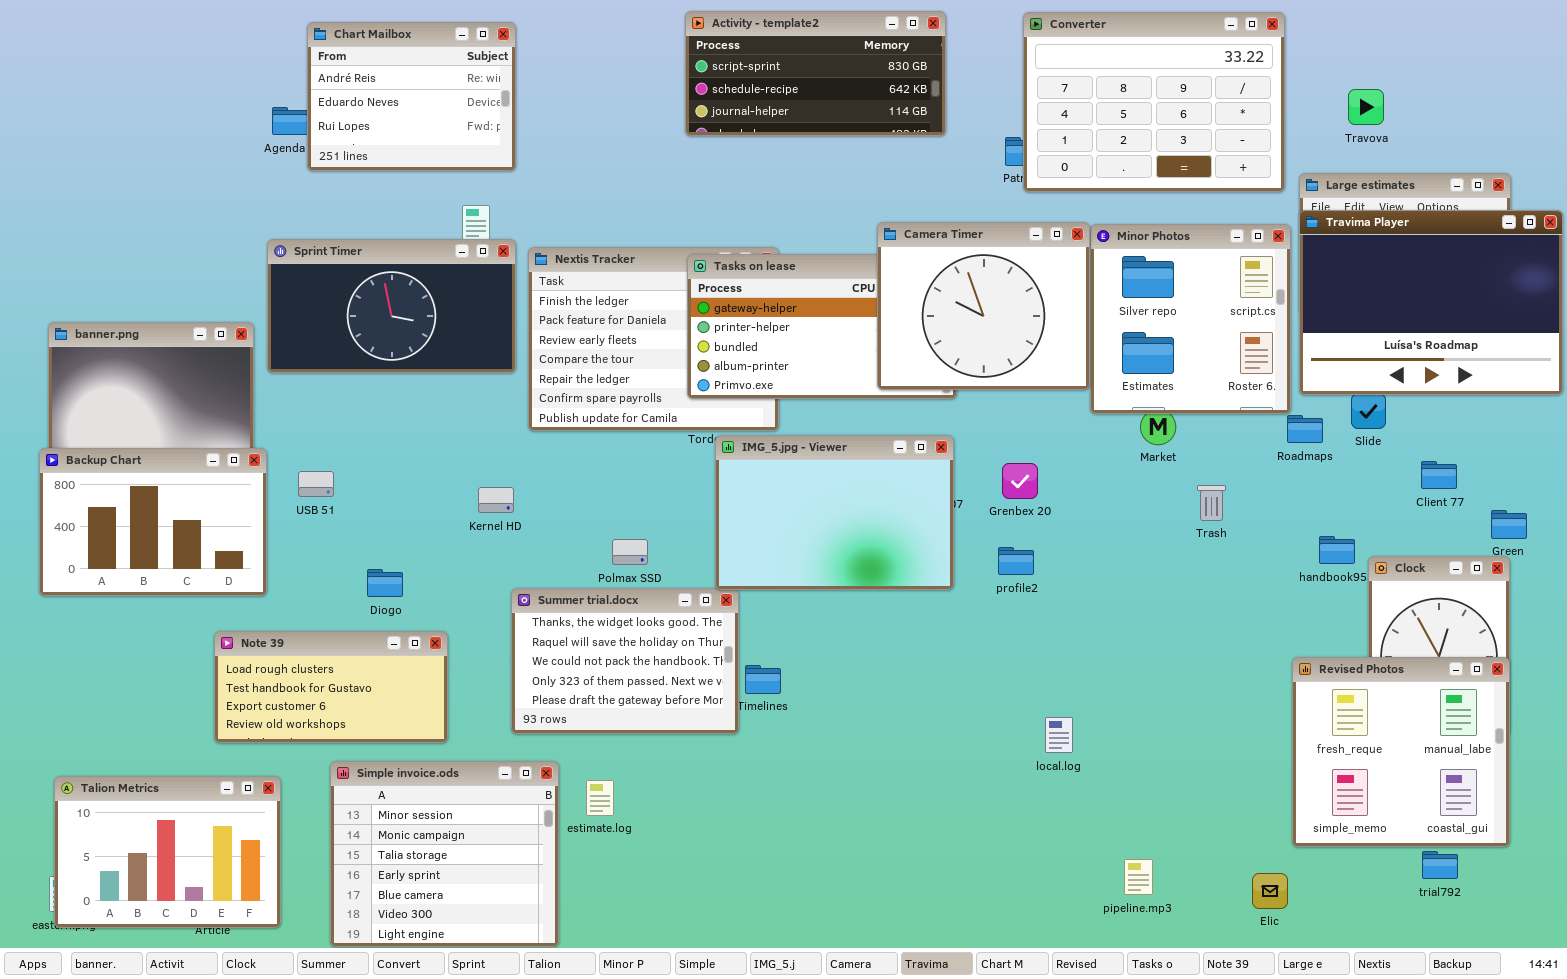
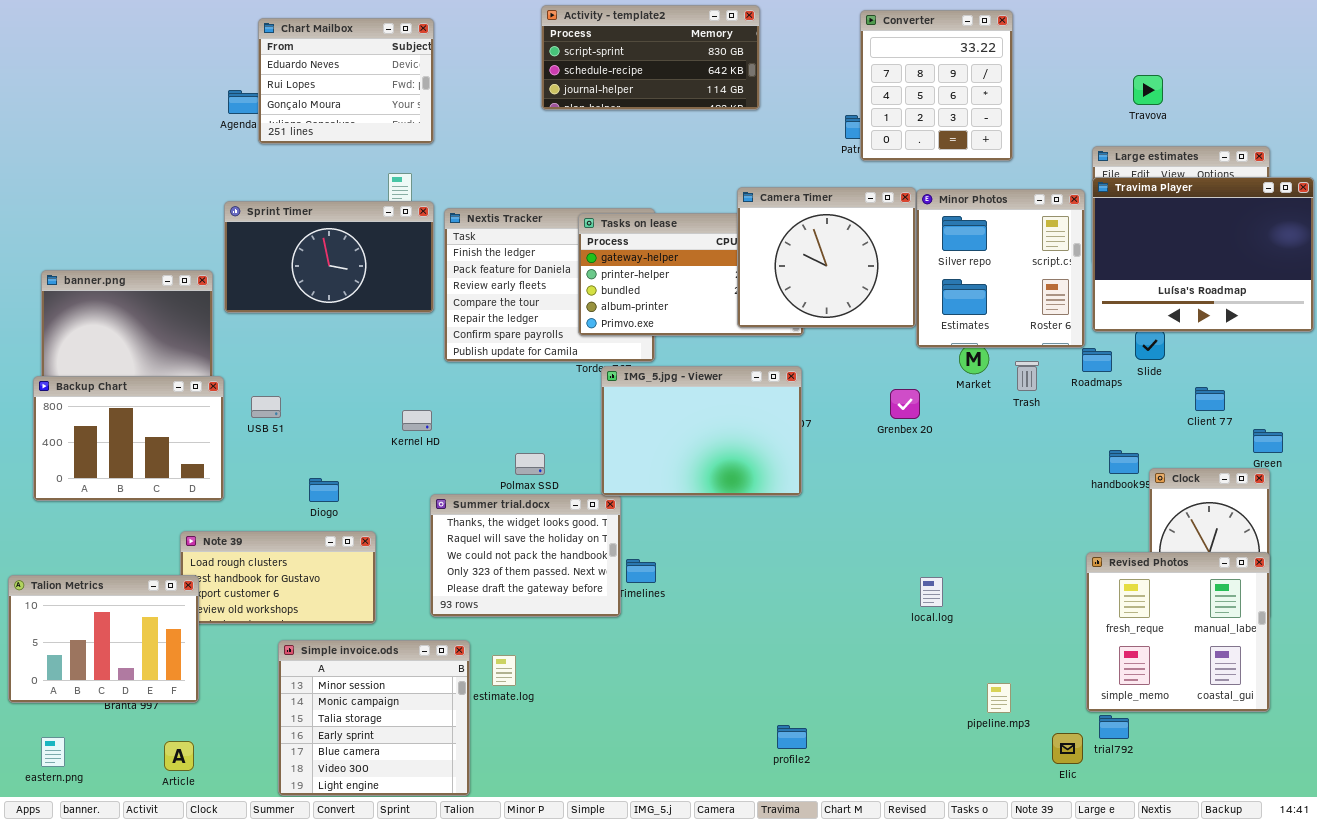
Activity - template2: [685,11,946,136] -> [541,5,760,110], moved
Converter: [1023,12,1285,192] -> [860,10,1013,161], resized
Chart Mailbox: [307,22,516,171] -> [258,18,434,144], scrolled down 1 row
Grenbex 20: [1002,463,1038,499] -> [890,389,920,419], moved
Trash: [1197,485,1226,521] -> [1015,361,1039,391], moved
profile2: [998,547,1034,575] -> [777,725,807,749], moved
local.log: [1045,717,1073,753] -> [920,577,943,607], moved
Talion Metrics: [54,776,281,928] -> [8,575,199,703], moved
trial792: [1422,851,1458,879] -> [1099,715,1129,739], moved
pipeline.mp3: [1124,859,1153,895] -> [987,683,1011,713], moved

